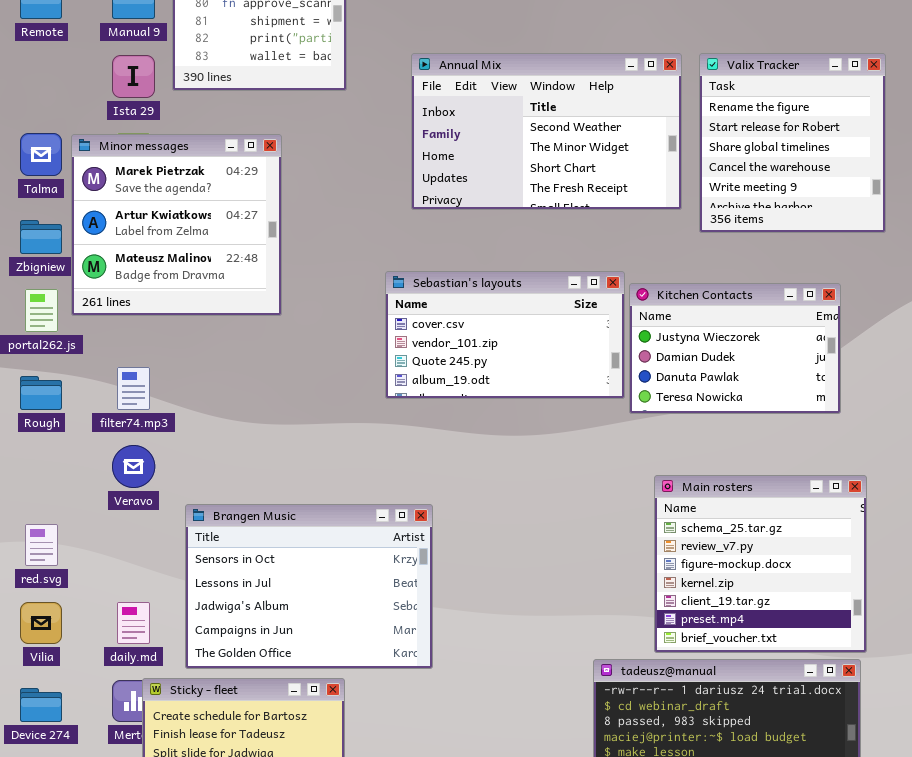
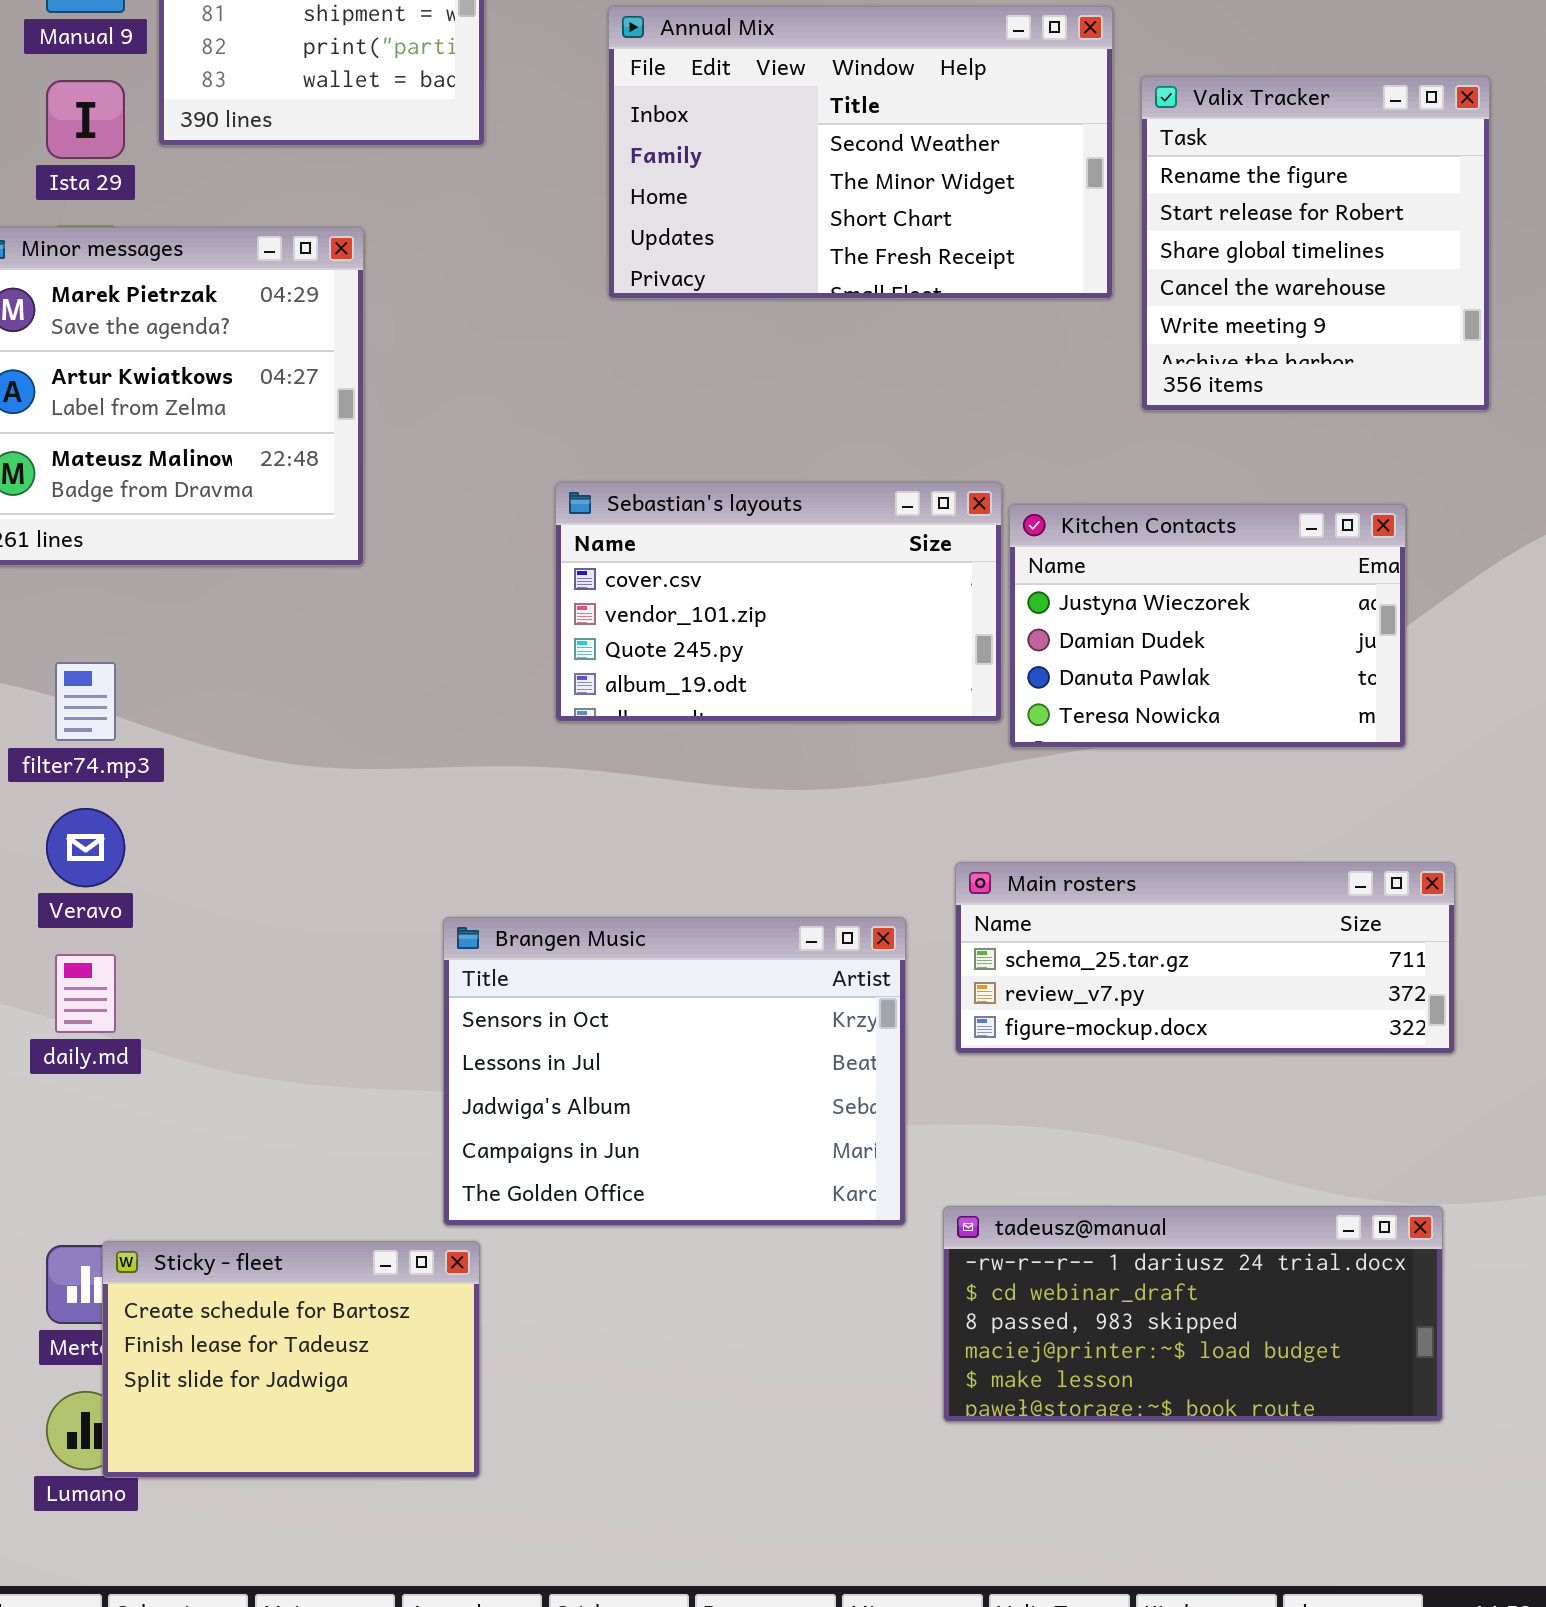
Annual Mix: [411,53,682,210] -> [608,6,1113,299], moved
Main rosters: [654,475,867,653] -> [955,862,1455,1054], resized
Brangen Music: [185,504,433,669] -> [443,917,906,1226], moved
daily.md: [117,602,150,644] -> [55,954,116,1033], moved

